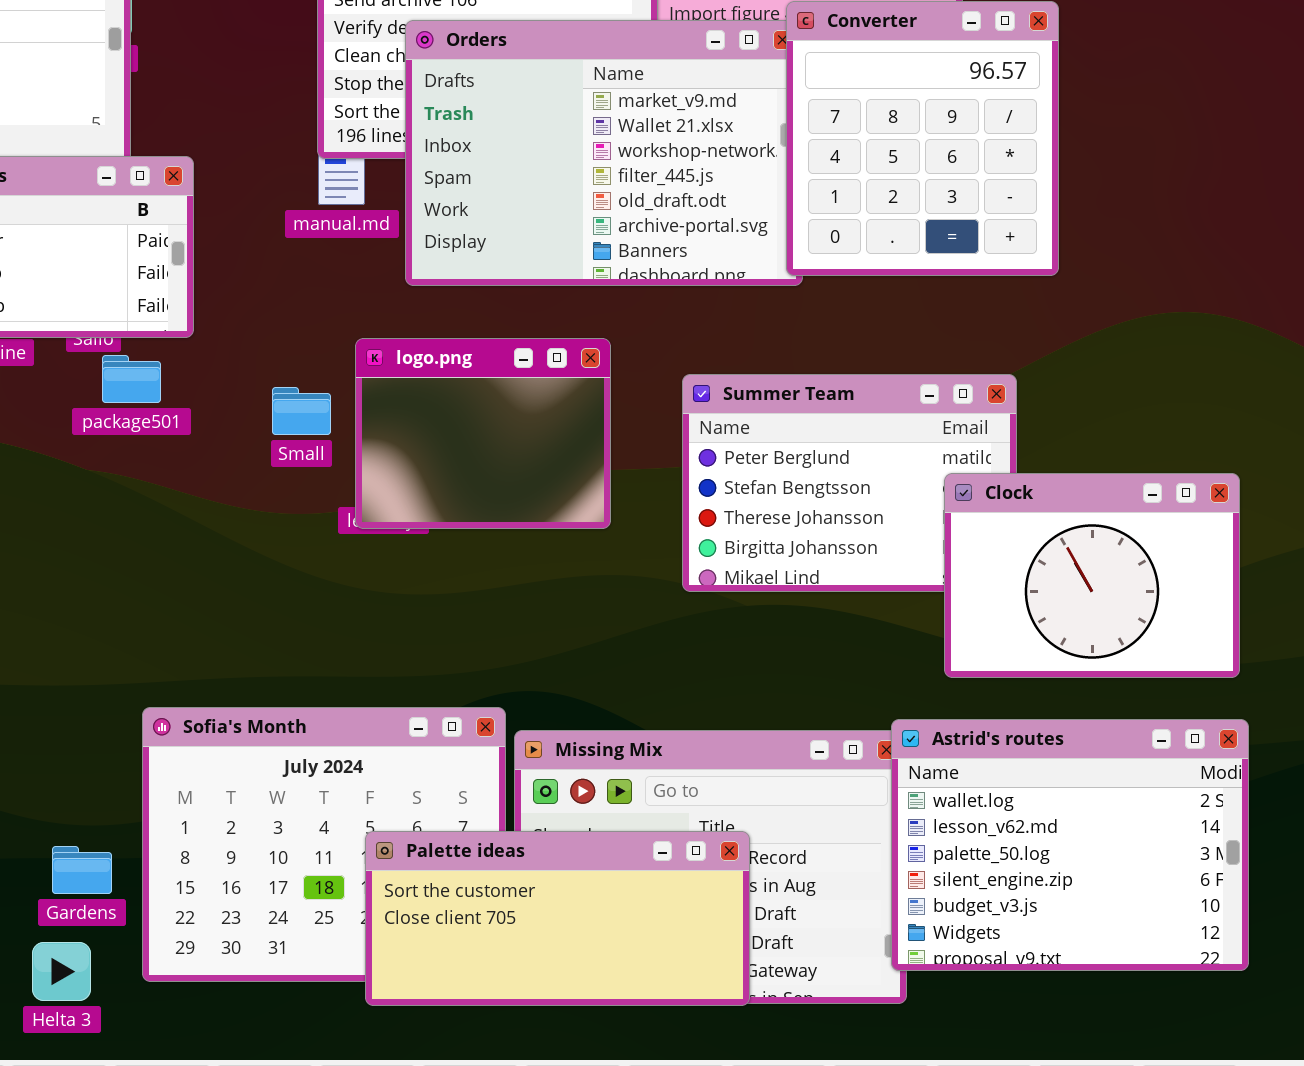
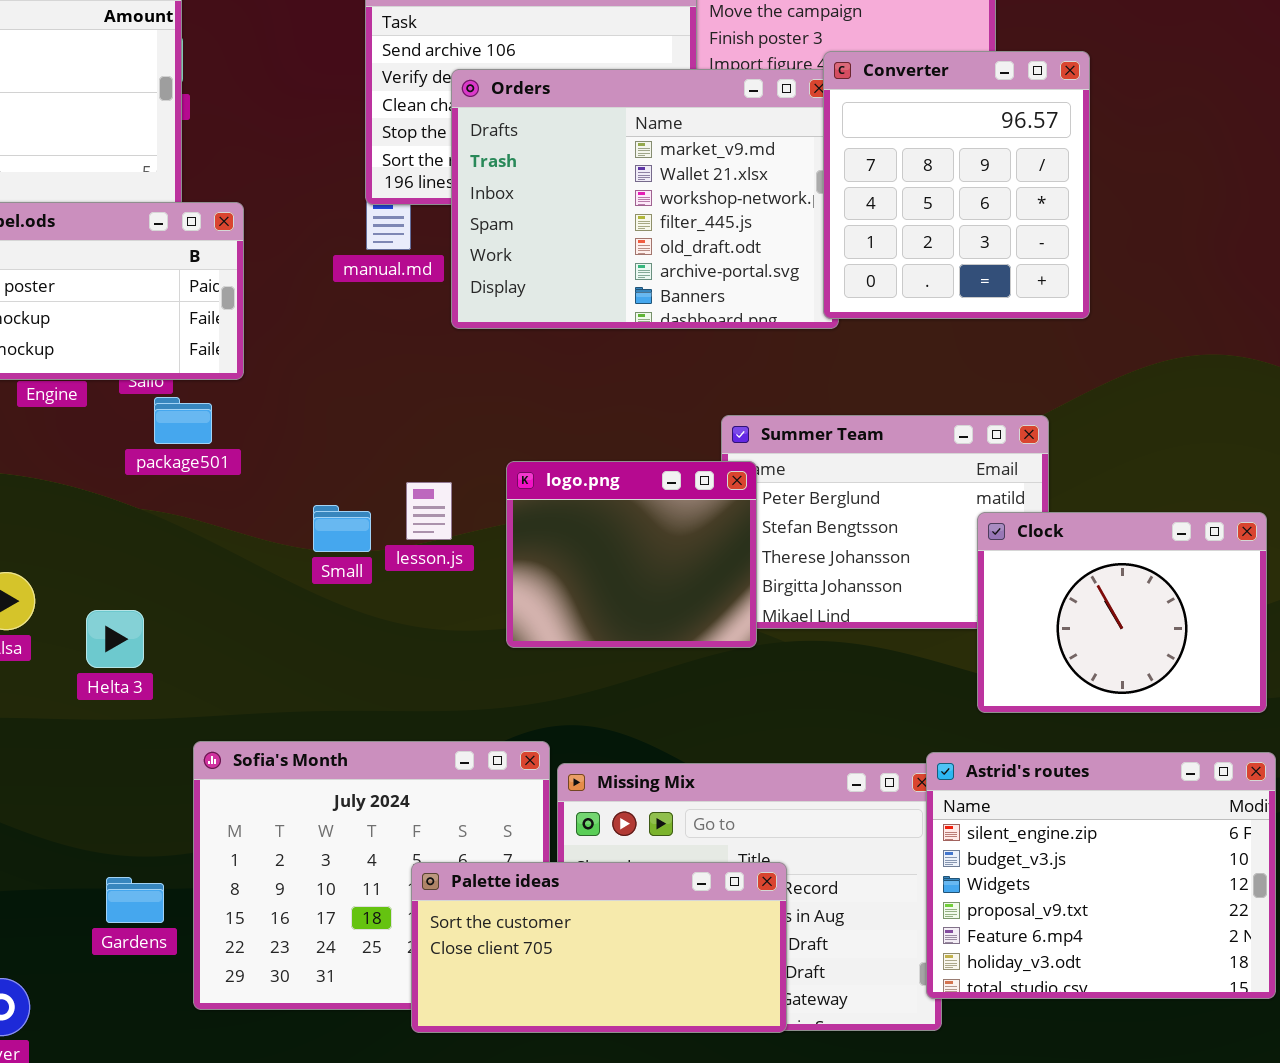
logo.png: [355,338,611,529] -> [506,461,757,648], moved
Small: [272,387,331,435] -> [313,505,371,552], moved
Astrid's routes: [891,719,1249,971] -> [926,752,1276,999], scrolled down 3 rows
Helta 3: [32,942,91,1001] -> [86,610,144,668], moved

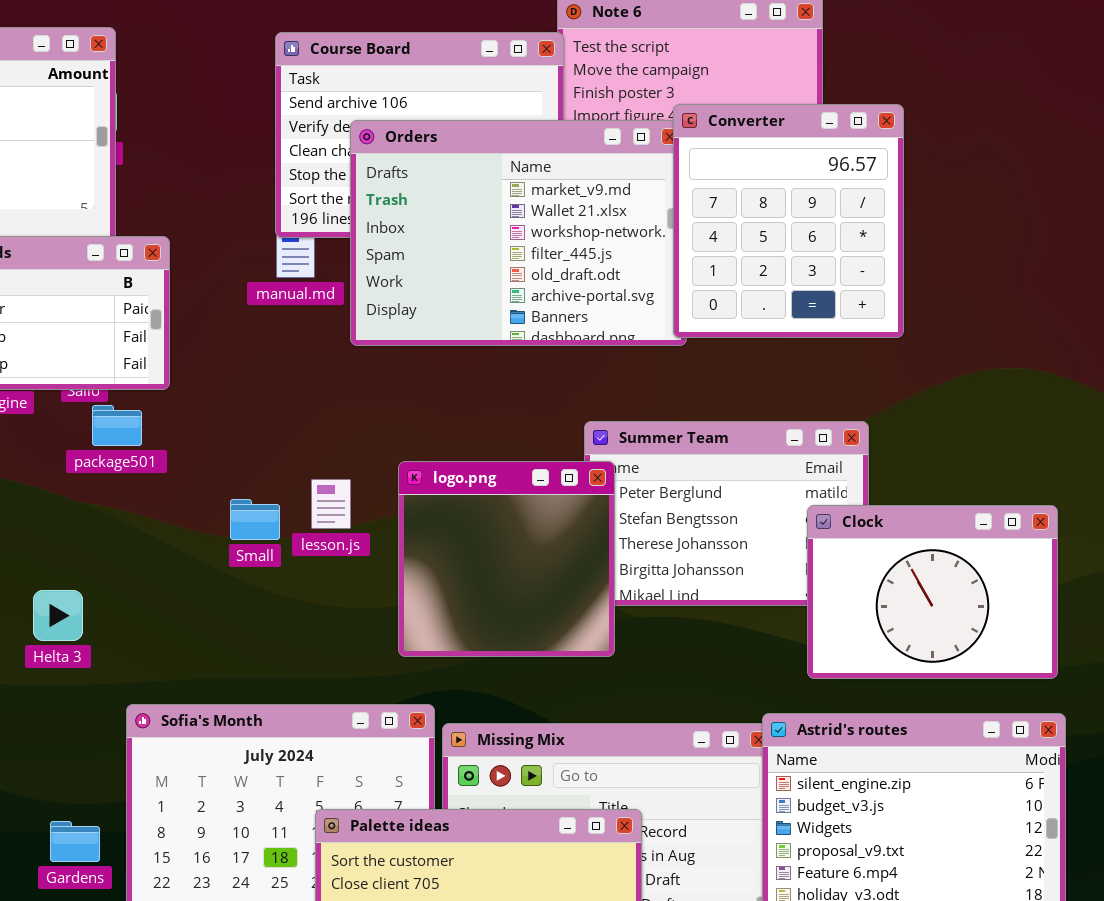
logo.png: [506,461,757,648] -> [398,461,615,657], resized

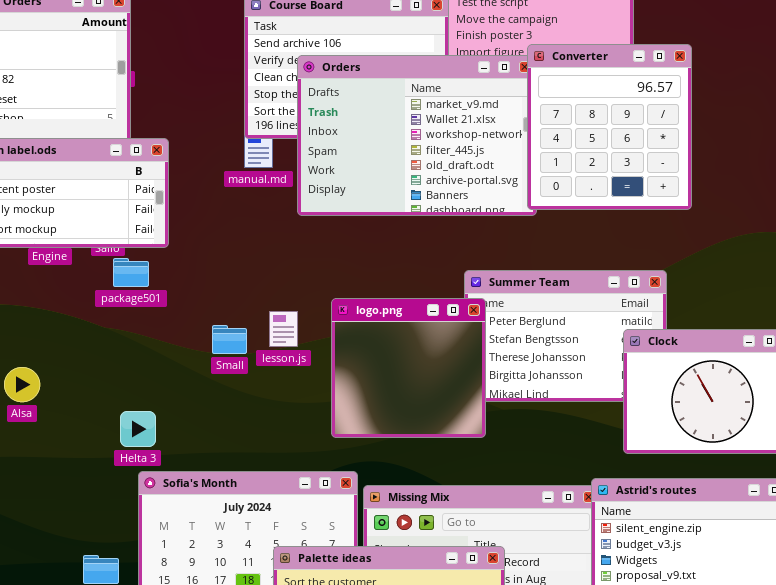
Helta 3: [33,590,83,641] -> [120,411,156,447], moved

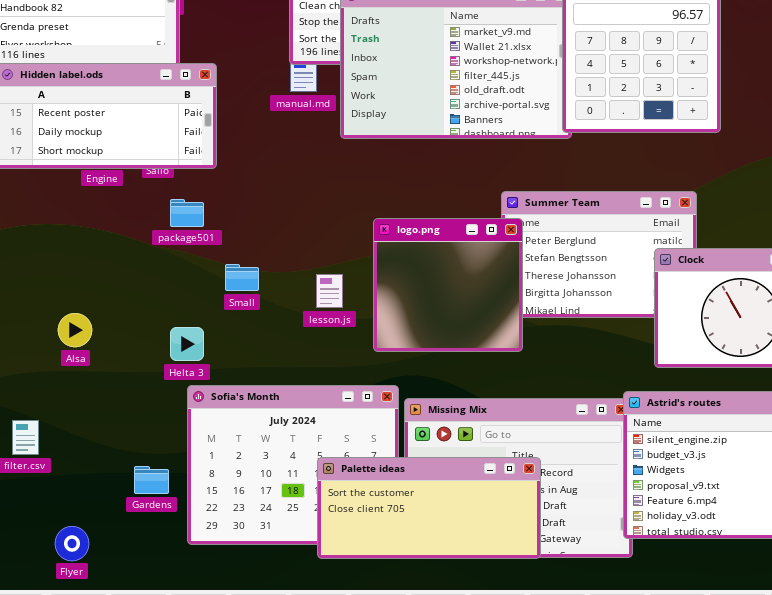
package501: [113,258,149,287] -> [170,199,204,227], moved
lesson.js: [269,311,298,347] -> [316,274,343,308], moved
Small: [212,325,247,354] -> [225,264,259,291], moved
Alsa: [4,367,40,402] -> [58,313,92,347], moved

